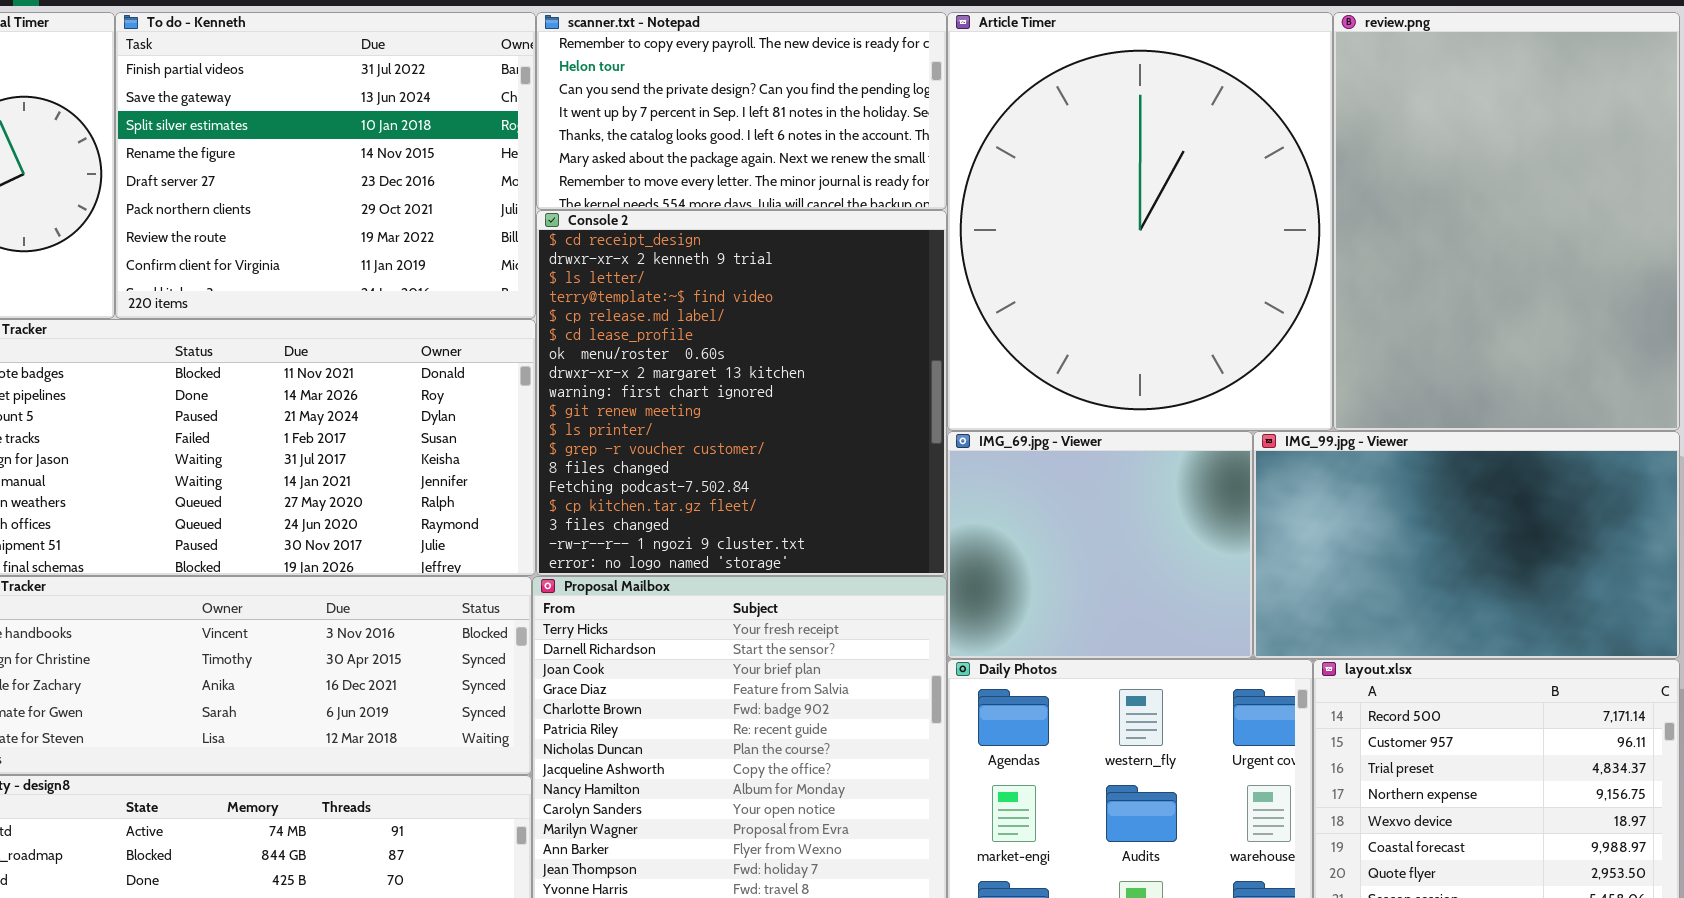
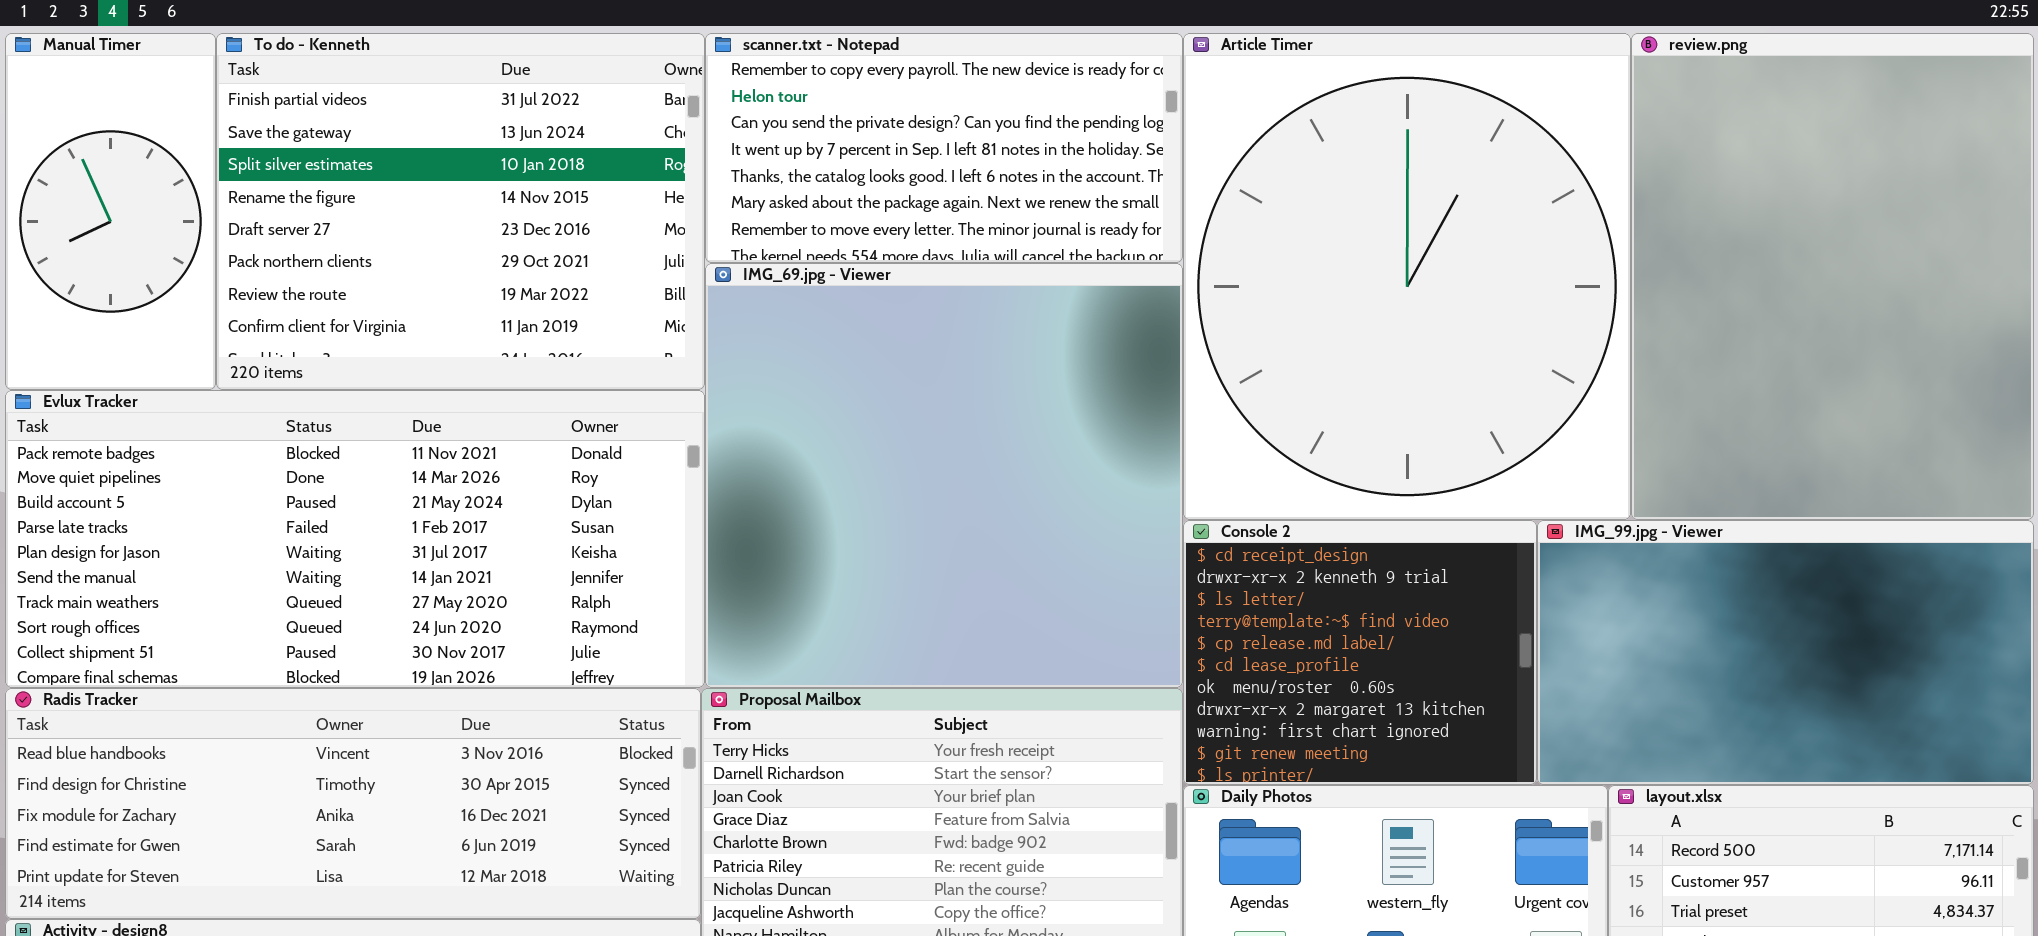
Console 2: [536,210,947,576] -> [1183,520,1537,785], moved, resized
IMG_69.jpg - Viewer: [947,431,1253,659] -> [705,263,1183,688], moved, resized

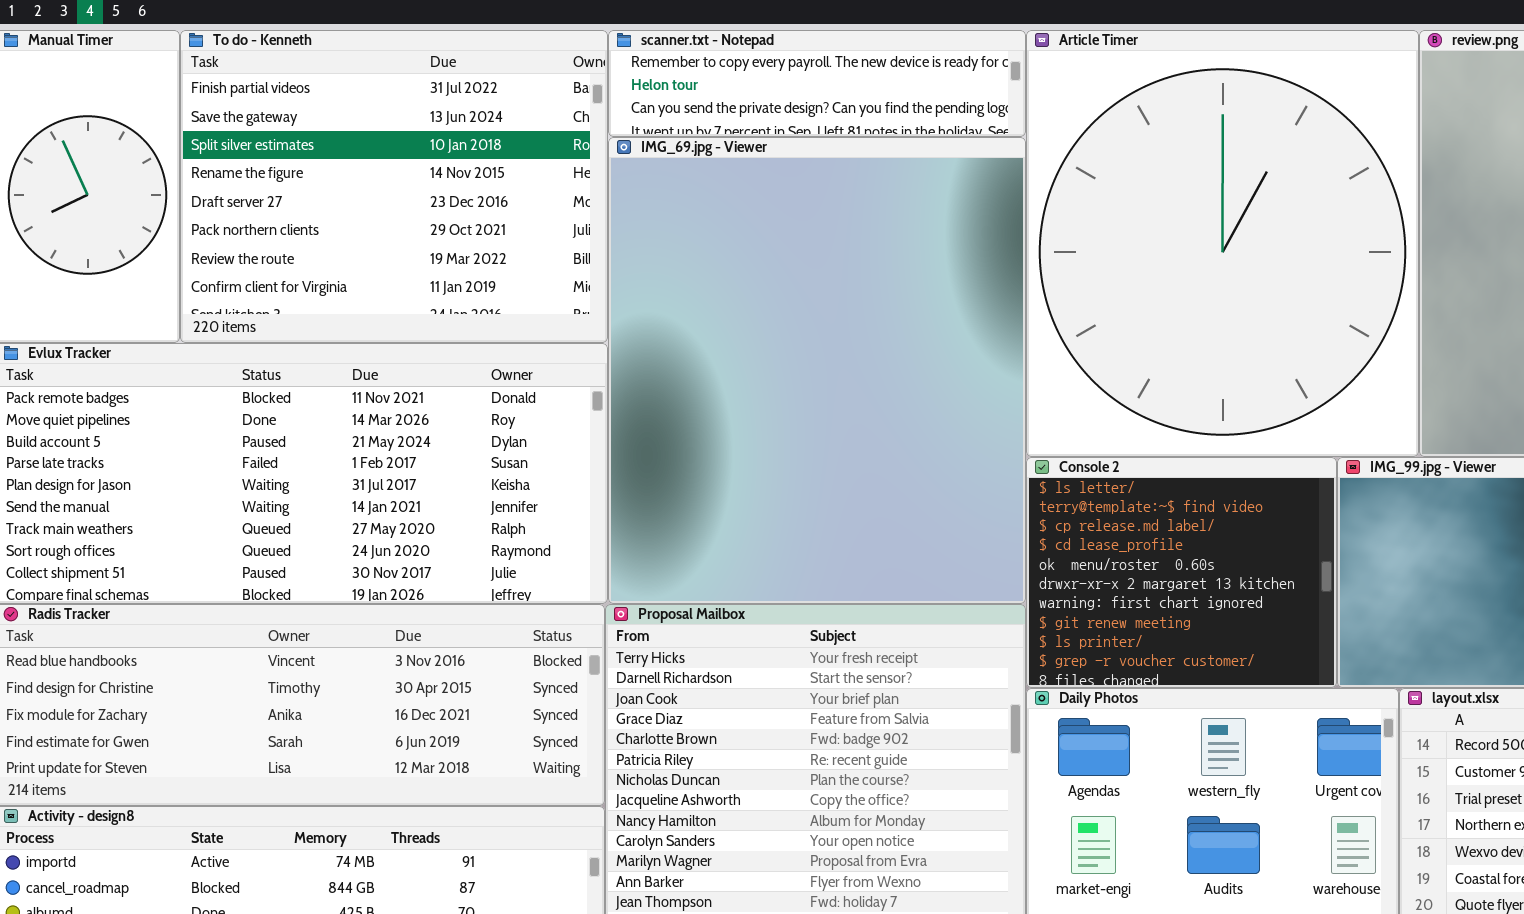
scanner.txt - Notepad: [705,33,1183,263] -> [608,30,1026,137], resized
IMG_69.jpg - Viewer: [705,263,1183,688] -> [608,137,1026,604], resized
Console 2: [1183,520,1537,785] -> [1026,457,1337,688], scrolled down 2 rows

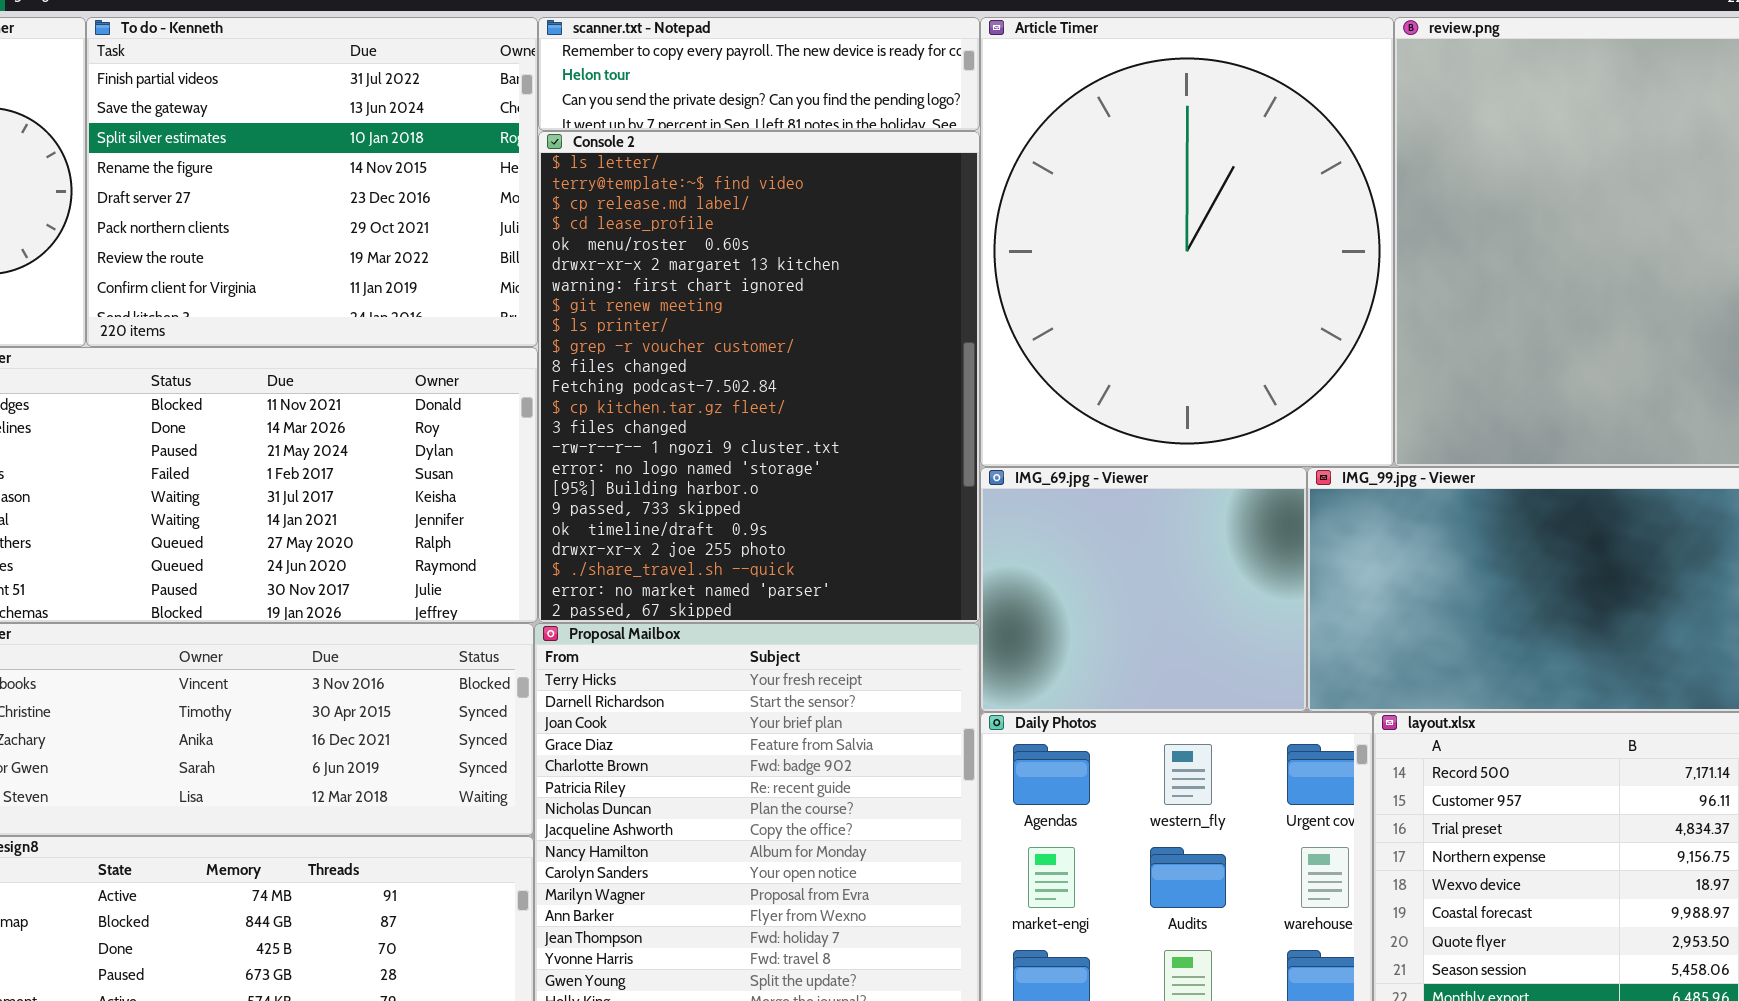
IMG_69.jpg - Viewer: [608,137,1026,604] -> [980,467,1307,712], moved, resized
Console 2: [1026,457,1337,688] -> [538,131,980,623], moved, resized

